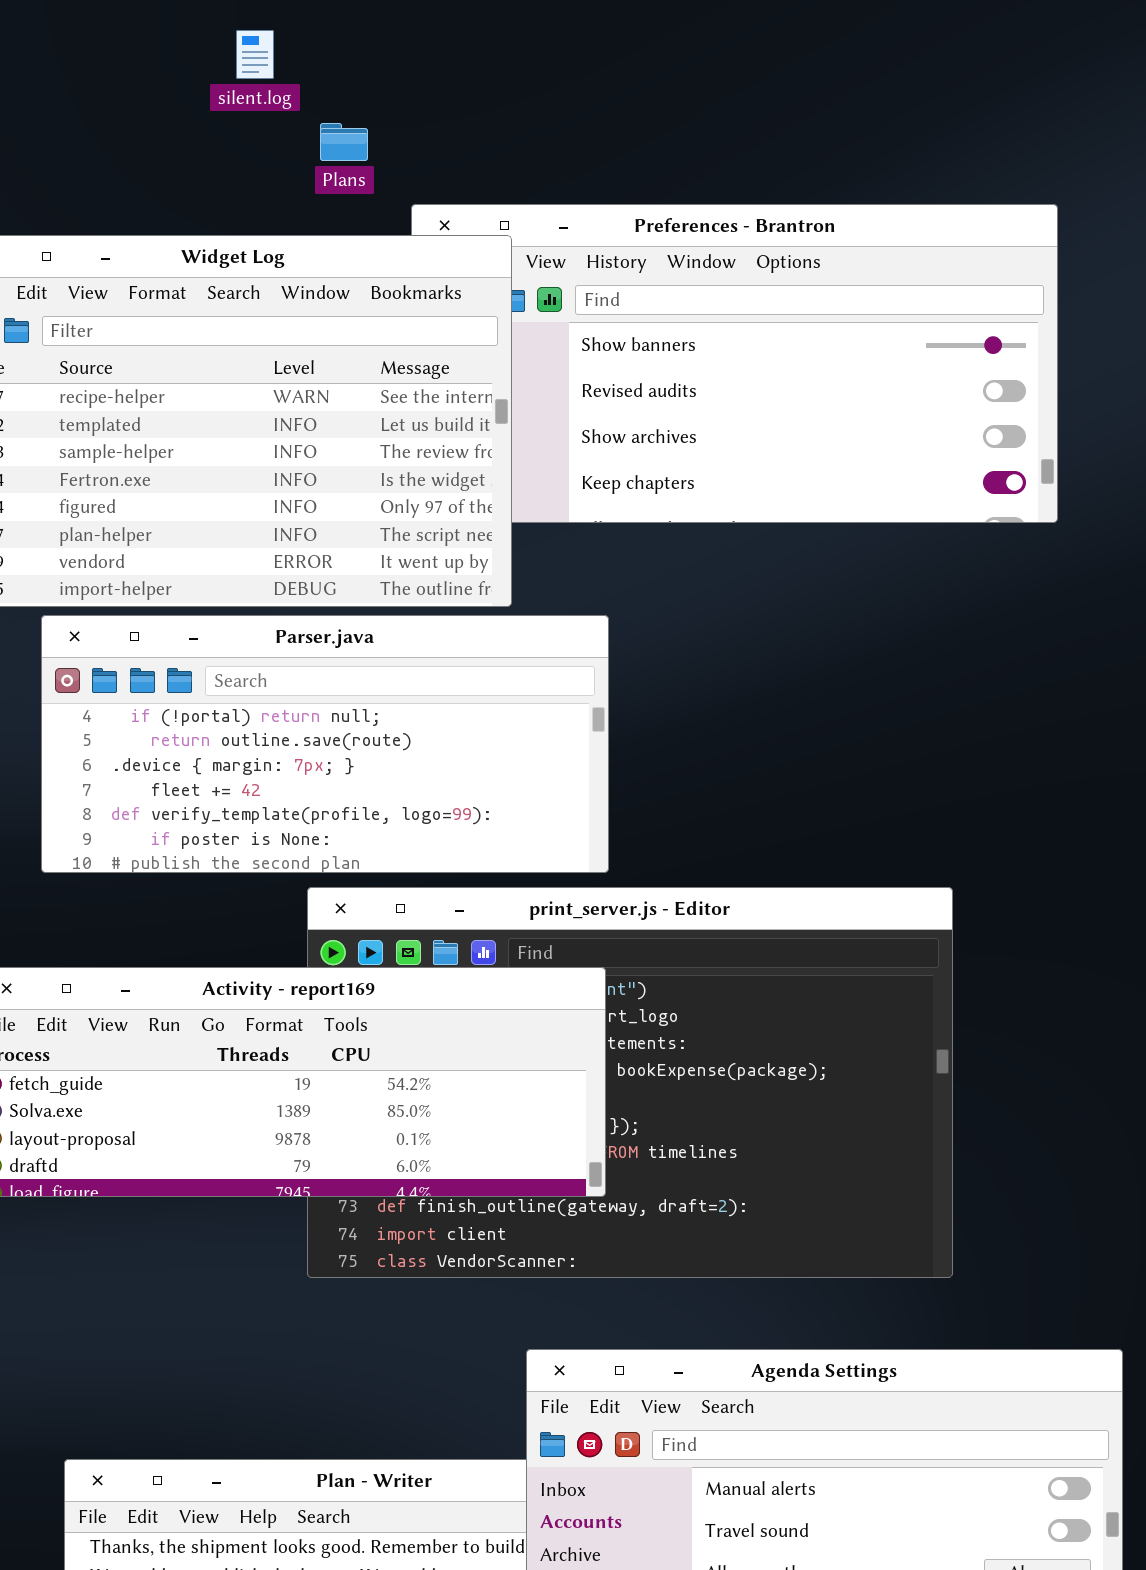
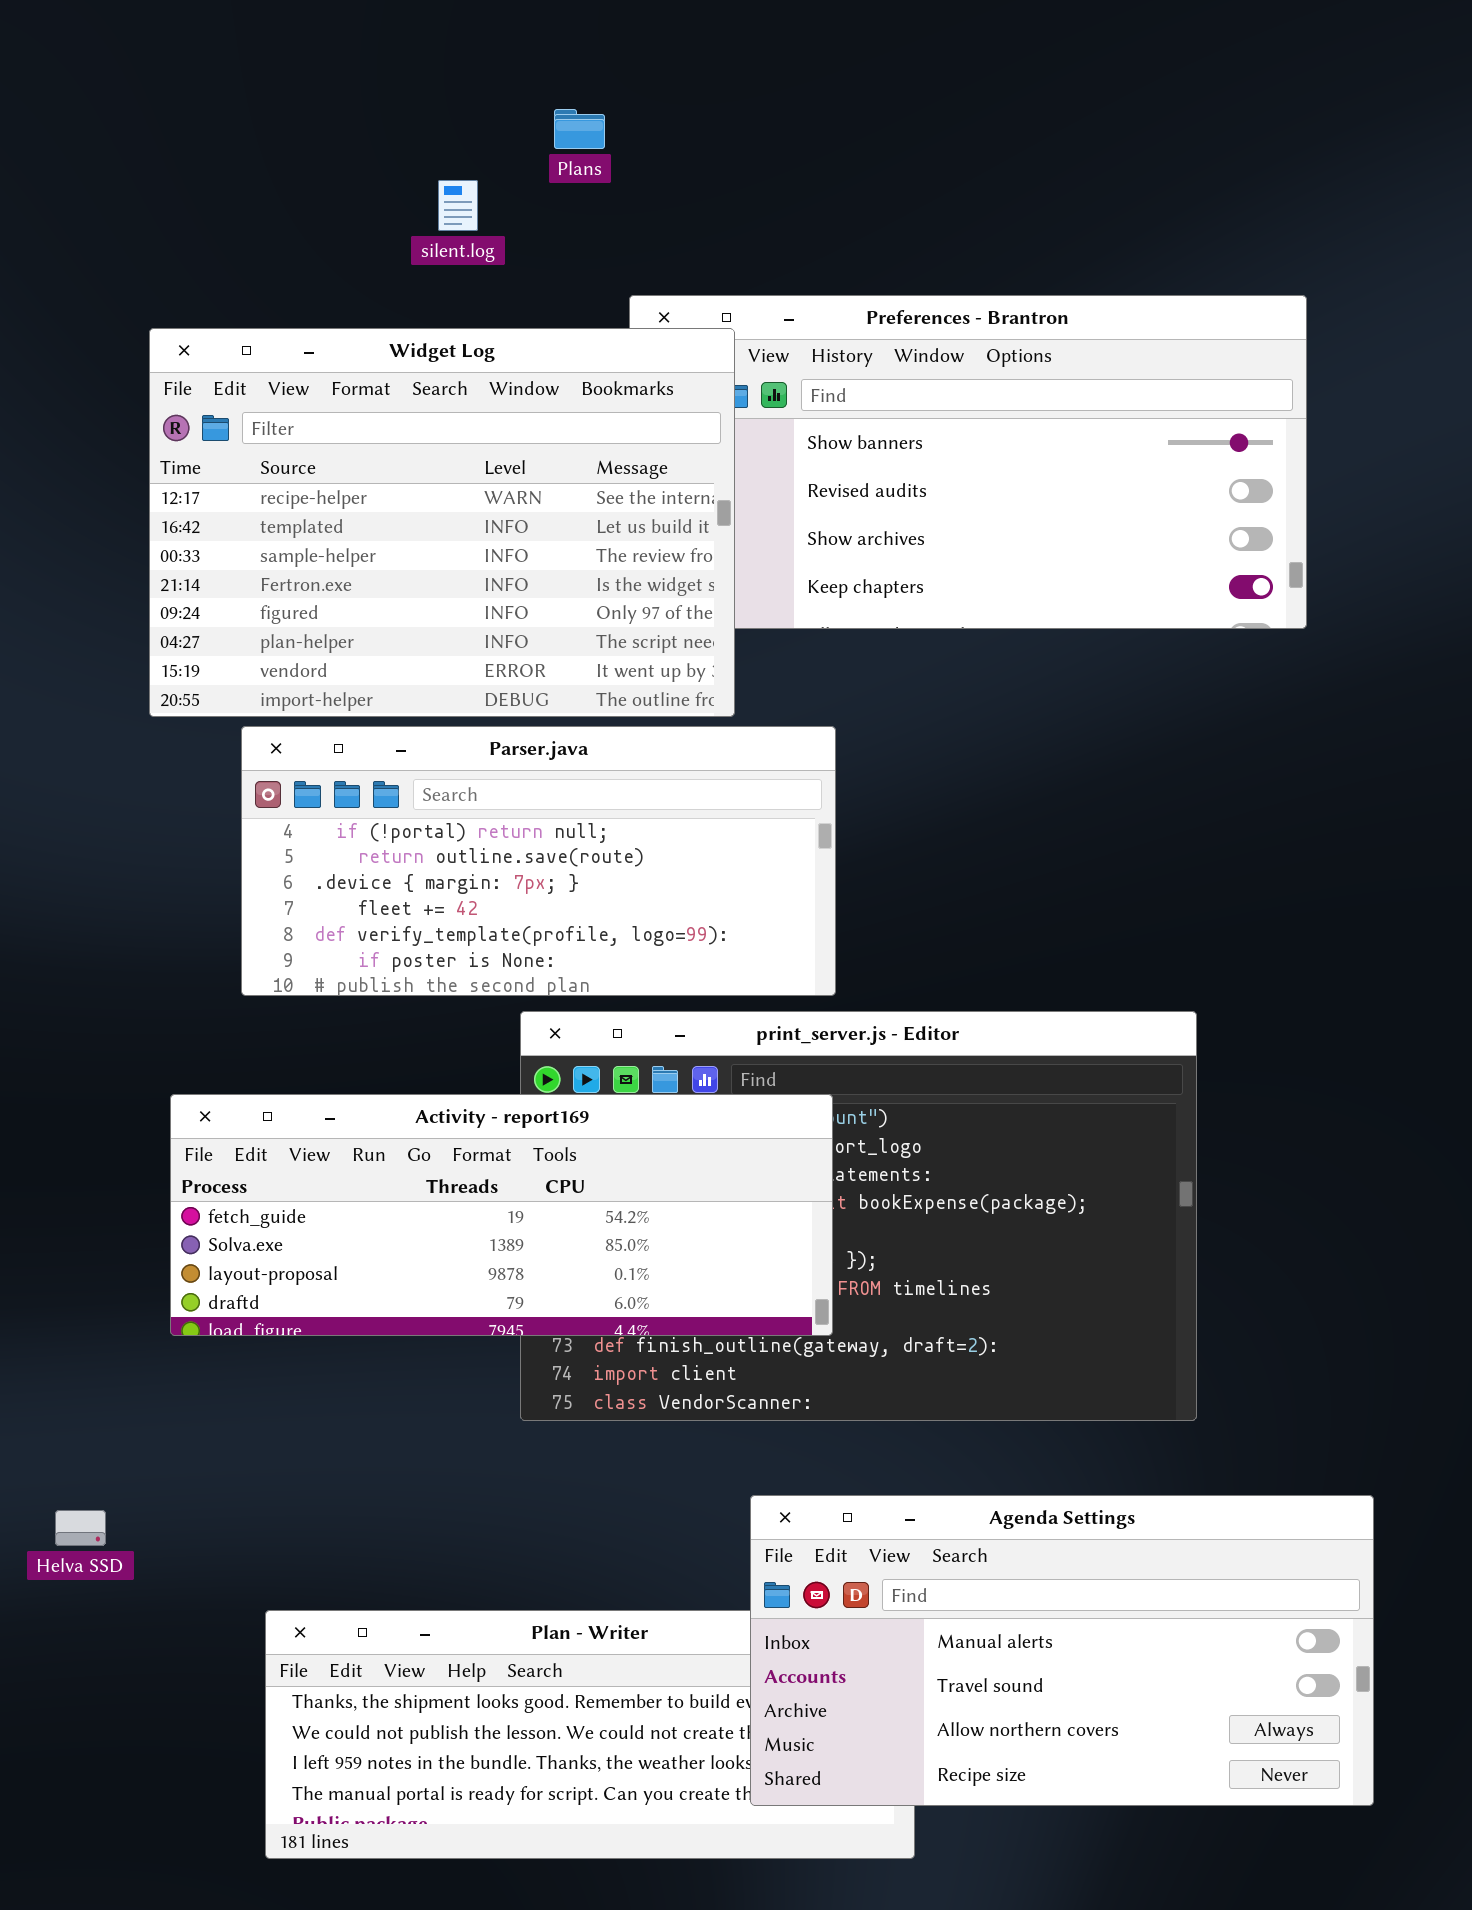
silent.log: [236,30,274,79] -> [438,180,478,231], moved
Plans: [320,123,368,161] -> [554,109,605,149], moved

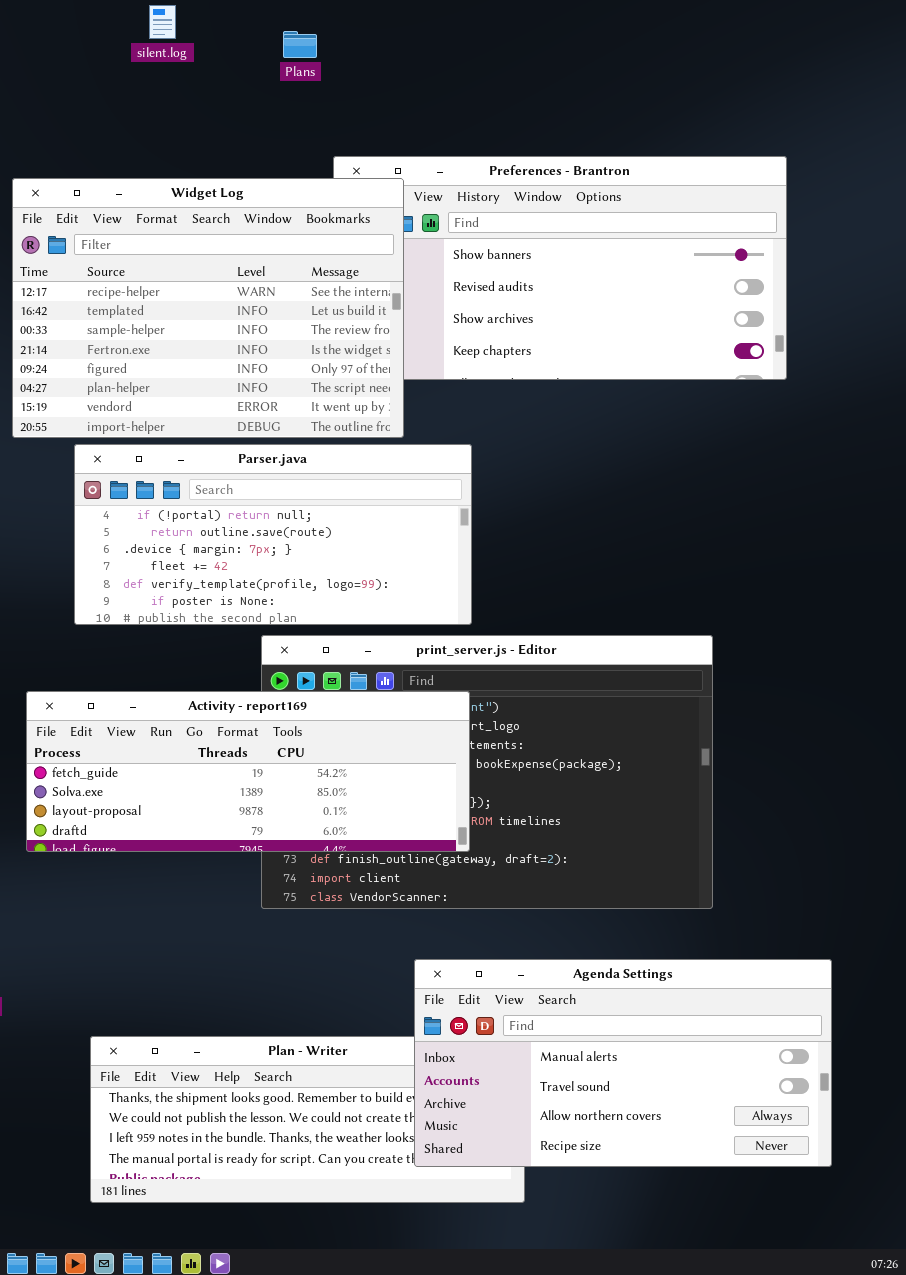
silent.log: [438,180,478,231] -> [149,5,176,39], moved

